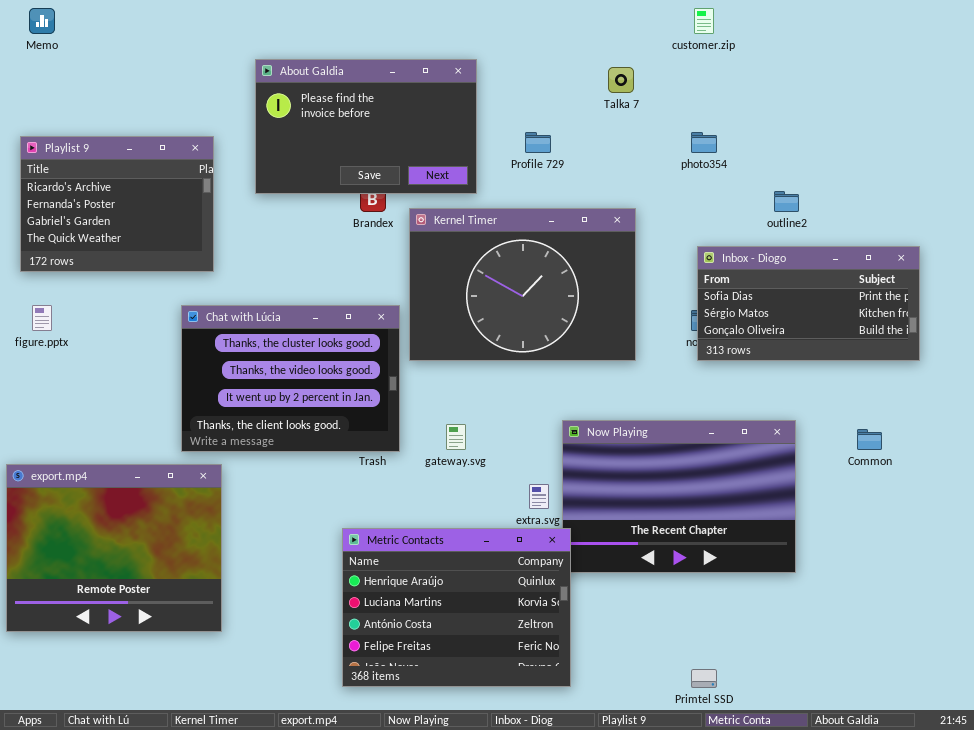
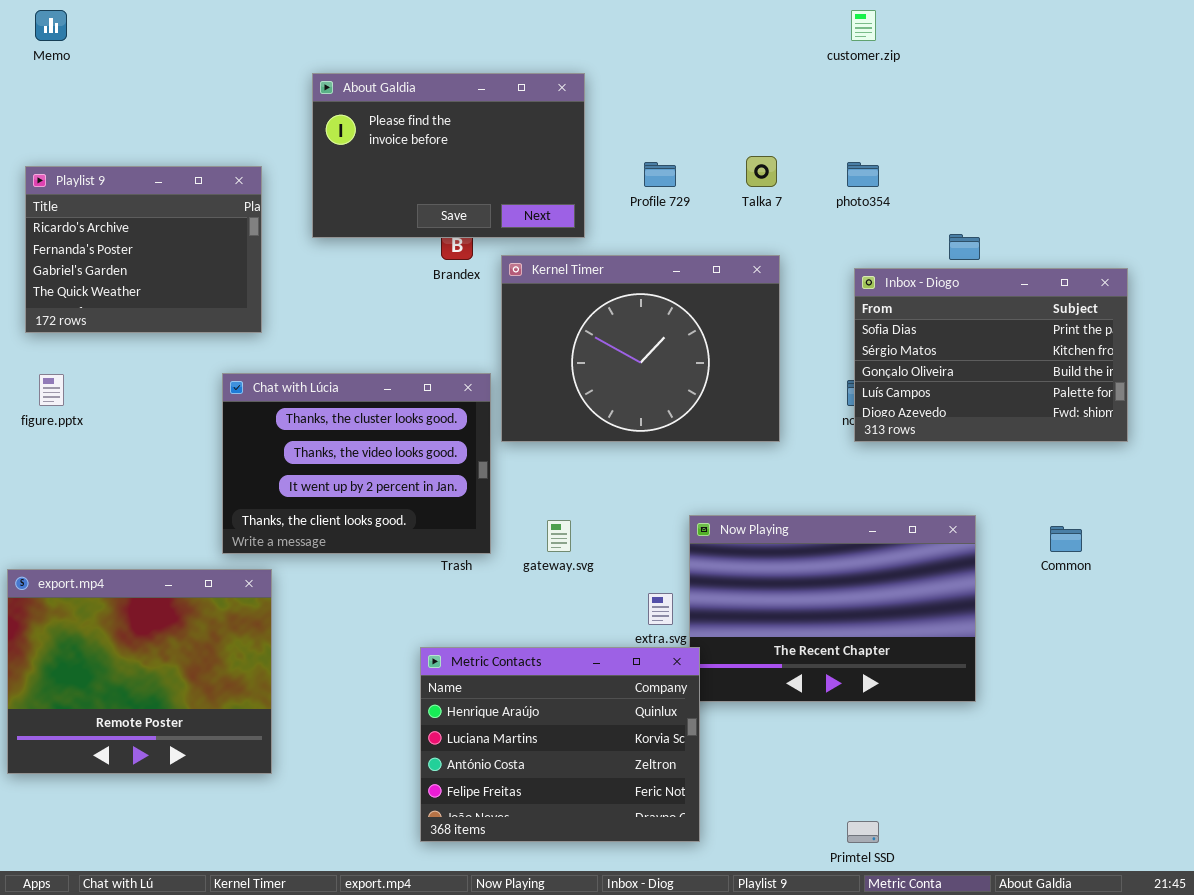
Talka 7: [608,67,634,93] -> [746,156,777,187], moved
Inbox - Diogo: [697,246,920,361] -> [854,268,1128,442], resized

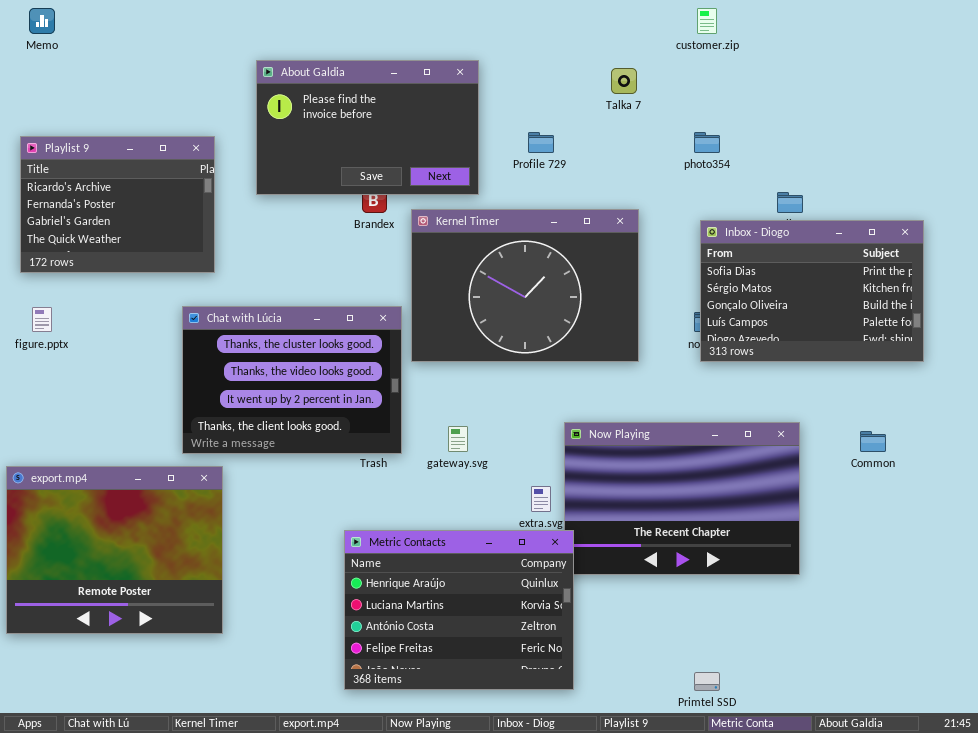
Talka 7: [746,156,777,187] -> [611,68,637,94], moved

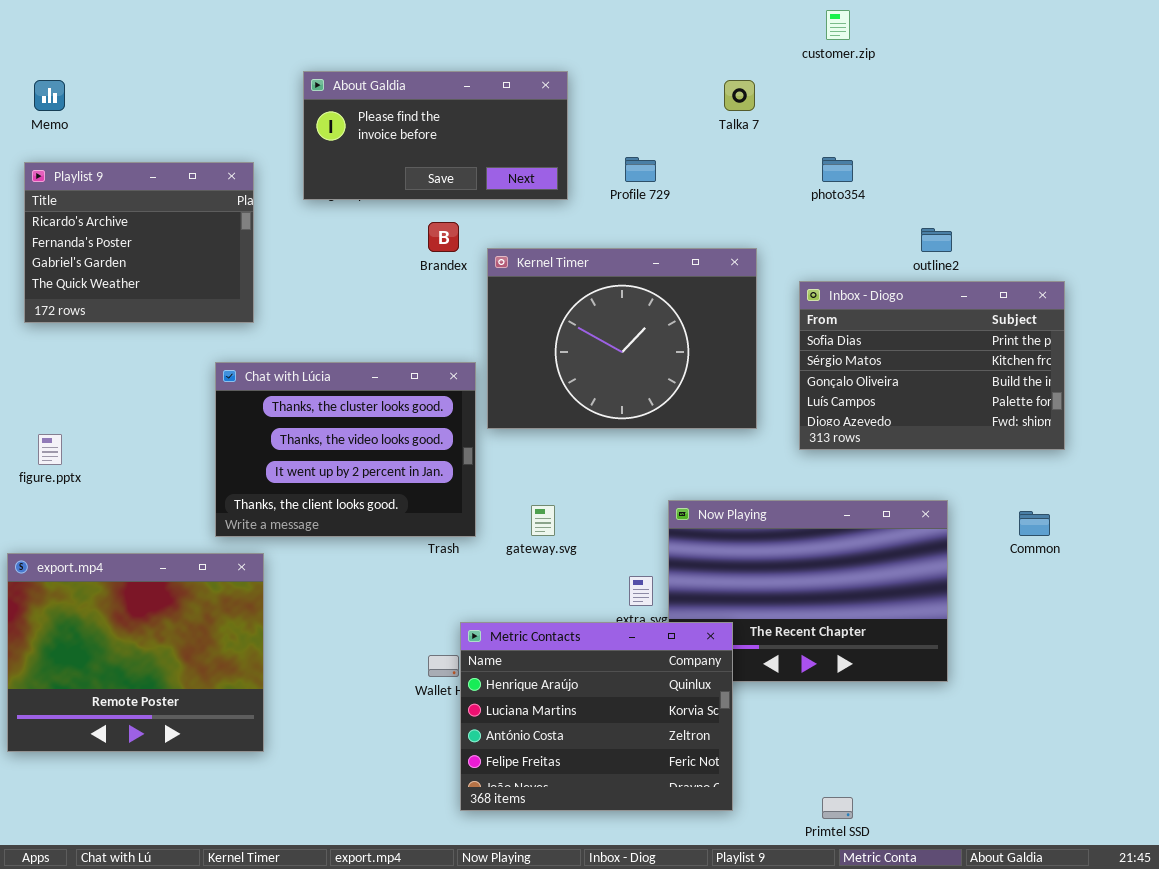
Memo: [29,8,55,34] -> [34,80,65,111], moved
About Galdia: [256,60,479,195] -> [303,71,568,200], resized
Inbox - Diogo: [700,220,924,362] -> [799,281,1065,450], moved
figure.pptx: [32,307,52,332] -> [38,434,62,465], moved
Metric Contacts: [344,530,574,690] -> [460,622,733,811], moved

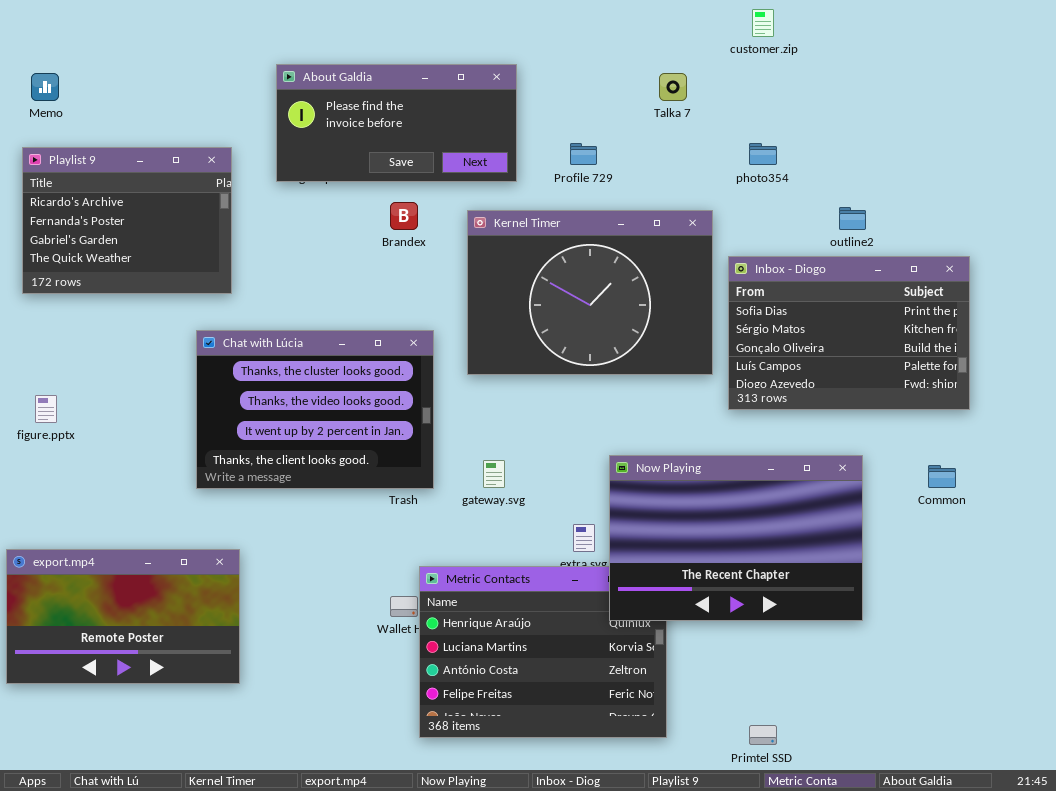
Kernel Timer: [487,248,757,429] -> [467,210,713,375], moved
Now Playing: [668,500,948,682] -> [609,455,863,621], raised
export.mp4: [7,553,264,752] -> [6,549,240,684], resized

